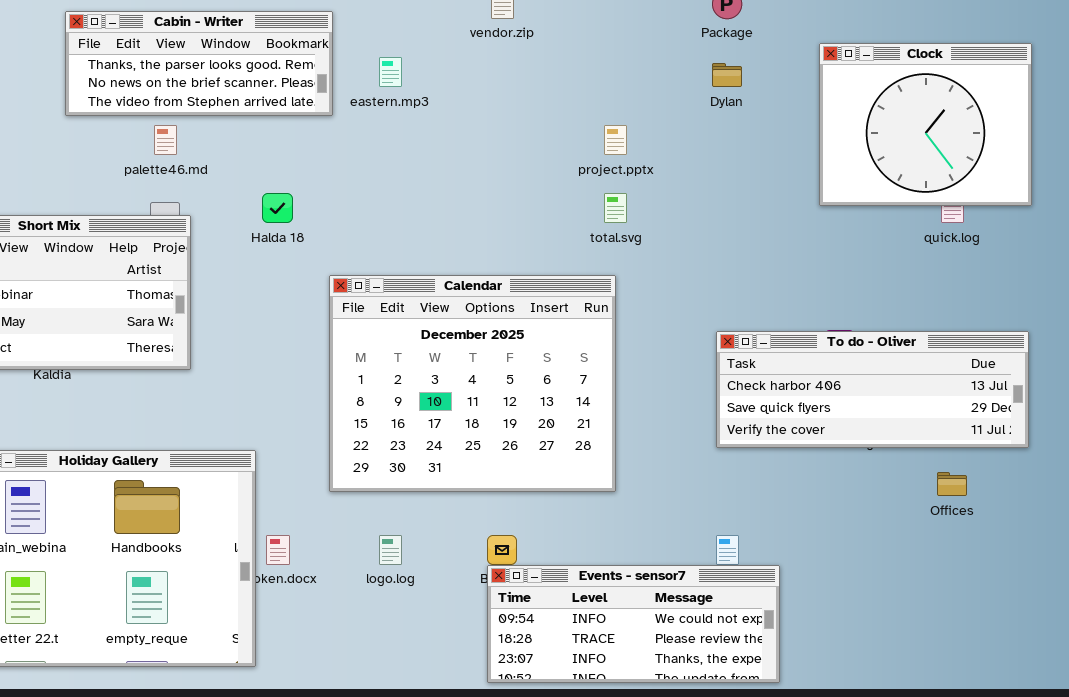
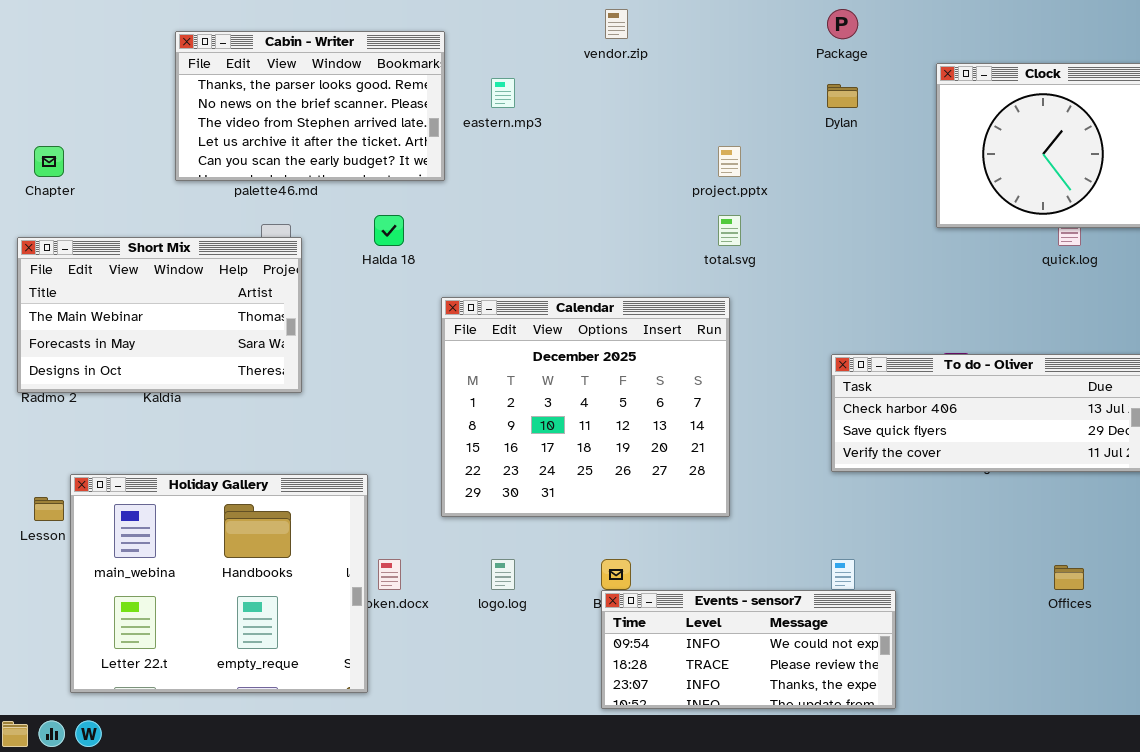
Cabin - Writer: [65,11,333,116] -> [175,31,445,181], resized
Offices: [937,472,967,496] -> [1054,565,1084,590], moved

